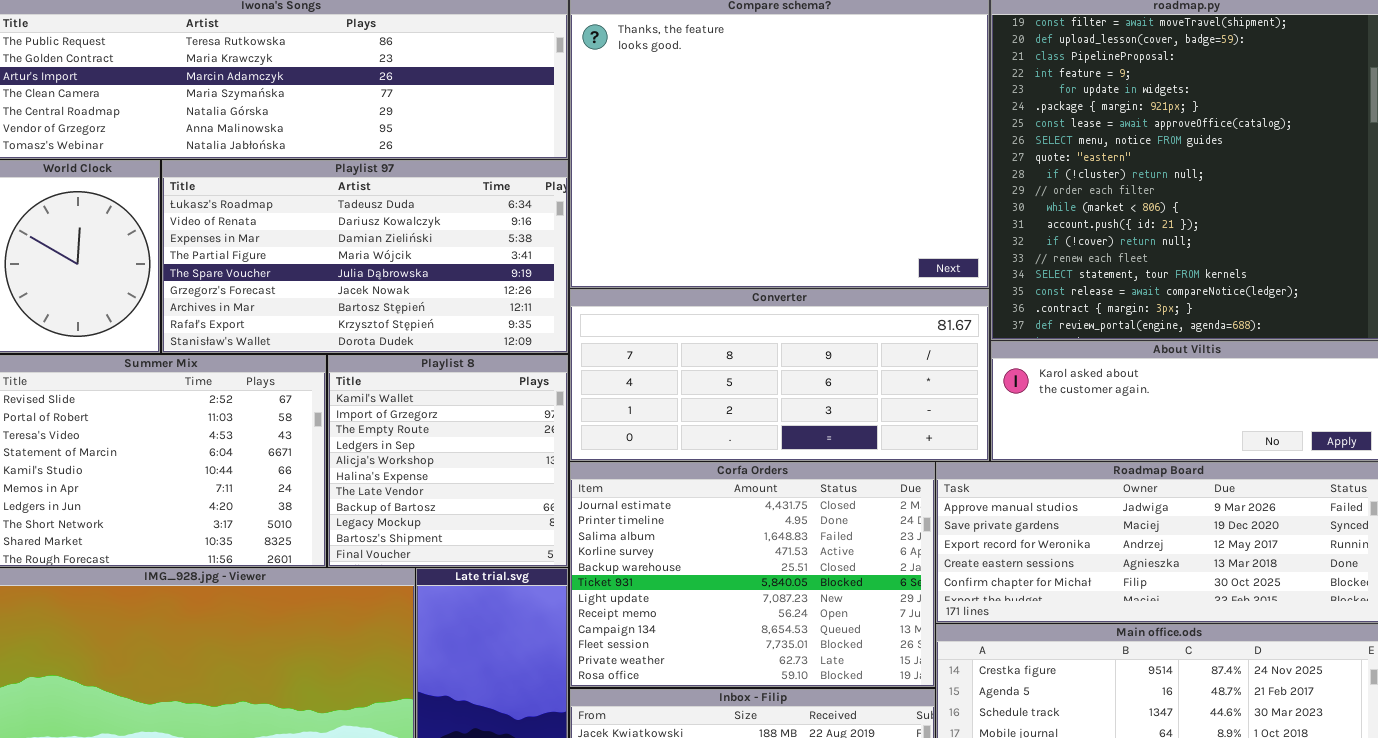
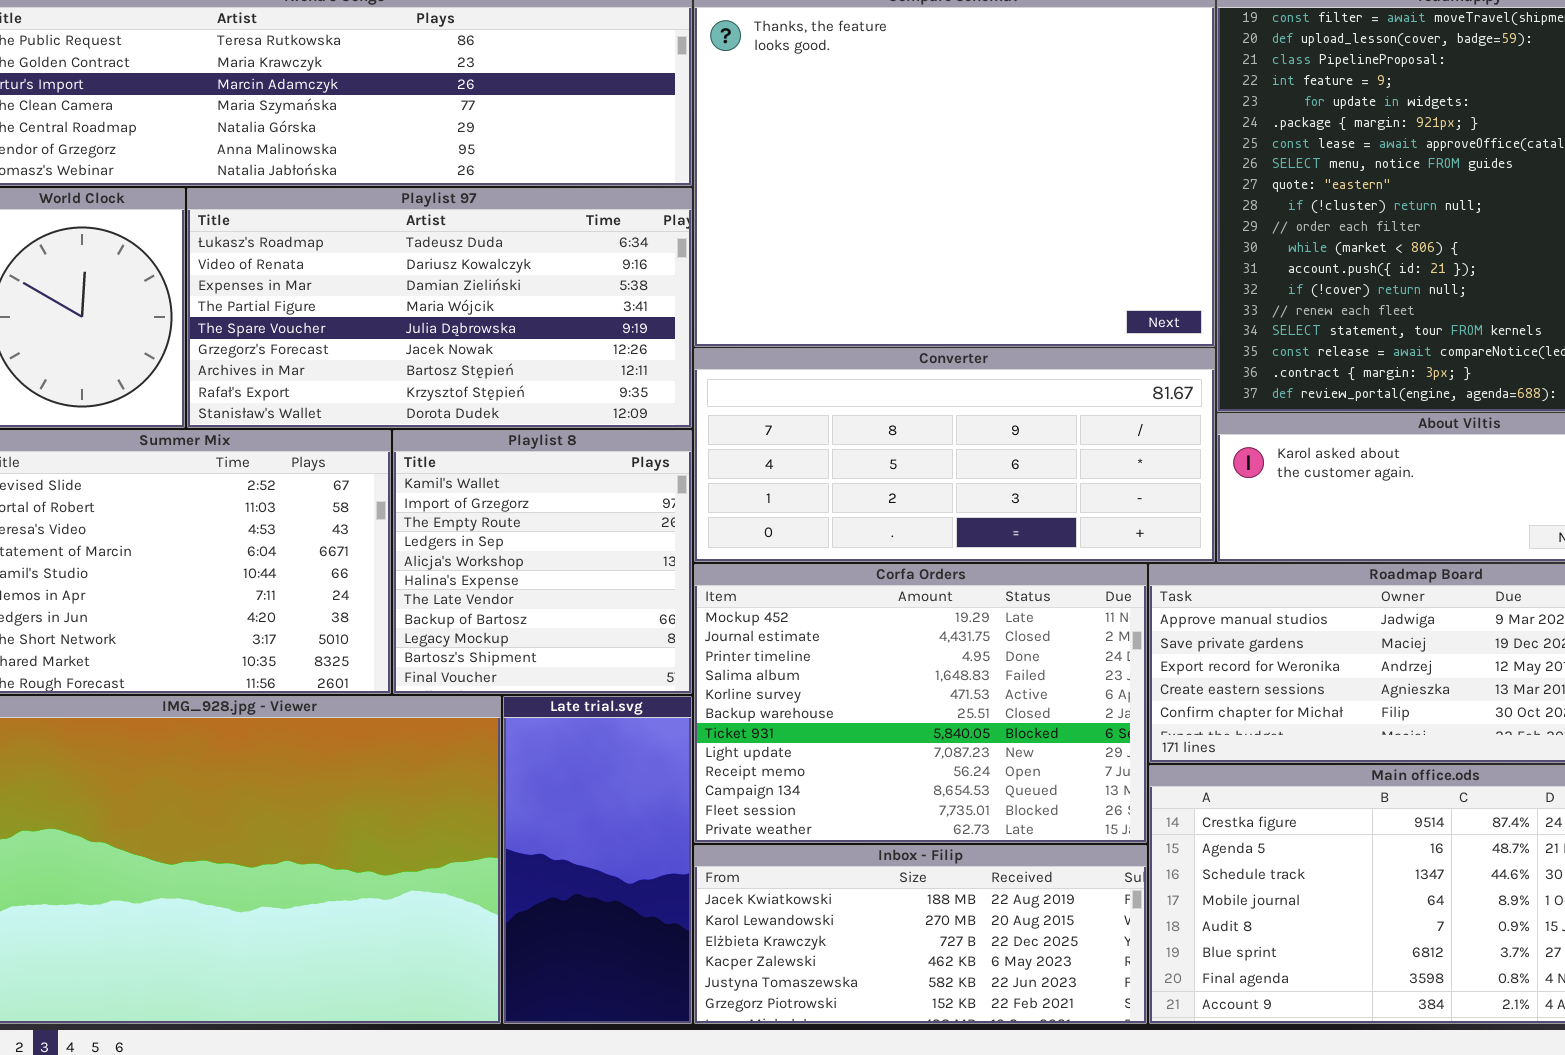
Corfa Orders: [570,462,935,687] -> [694,564,1147,843], scrolled up 1 row

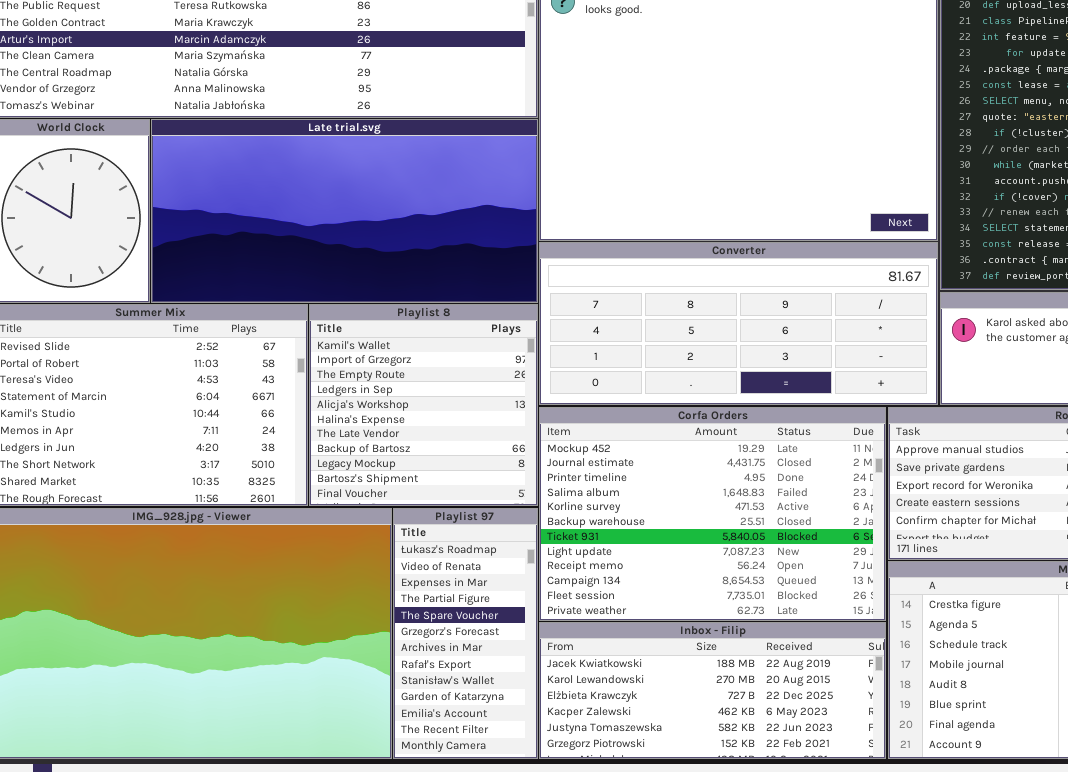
Playlist 97: [187,188,692,428] -> [393,508,538,759], moved, resized
Late trial.svg: [503,696,692,1024] -> [151,119,538,303], moved, resized

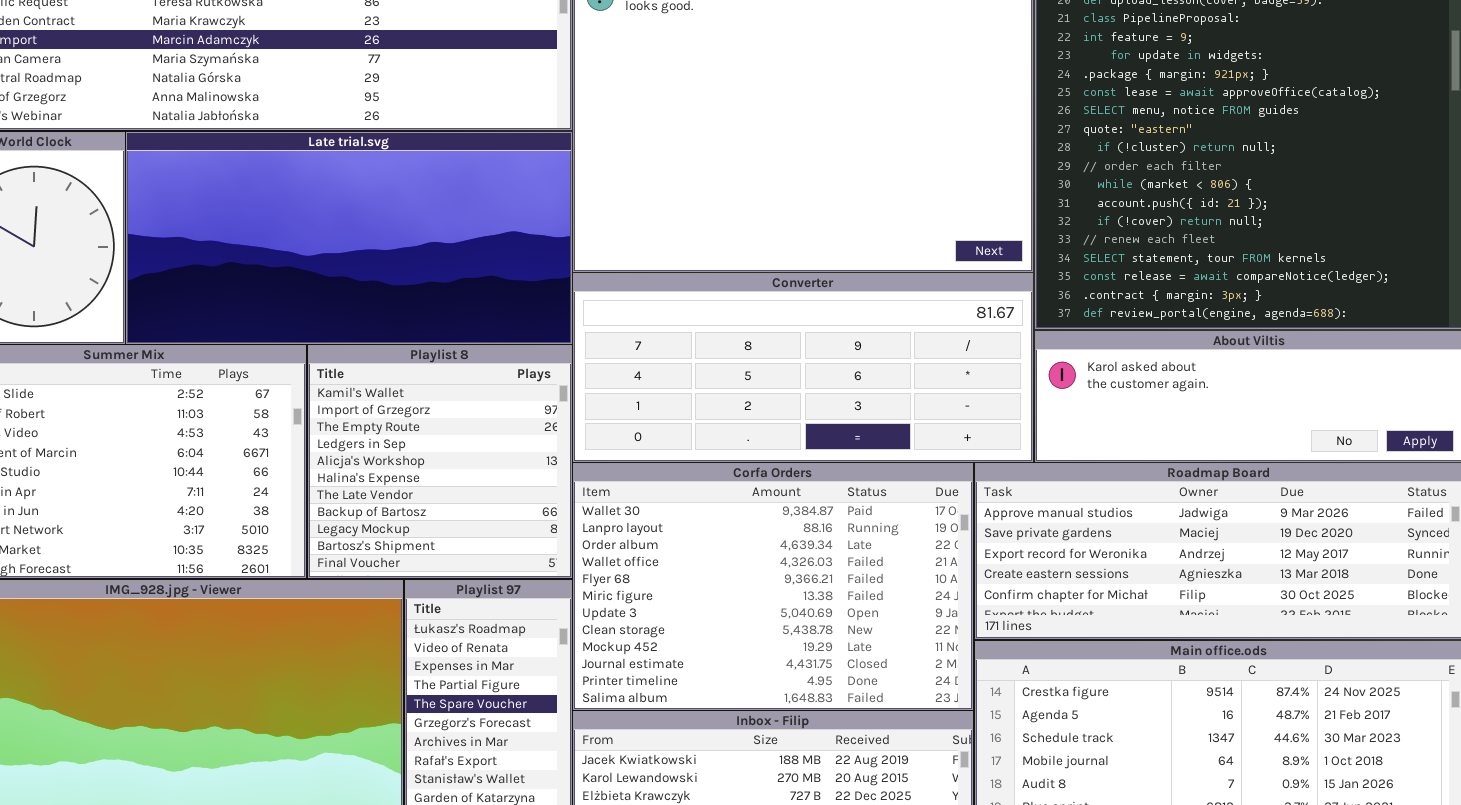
Corfa Orders: [539,407,886,621] -> [573,463,973,710], scrolled up 8 rows

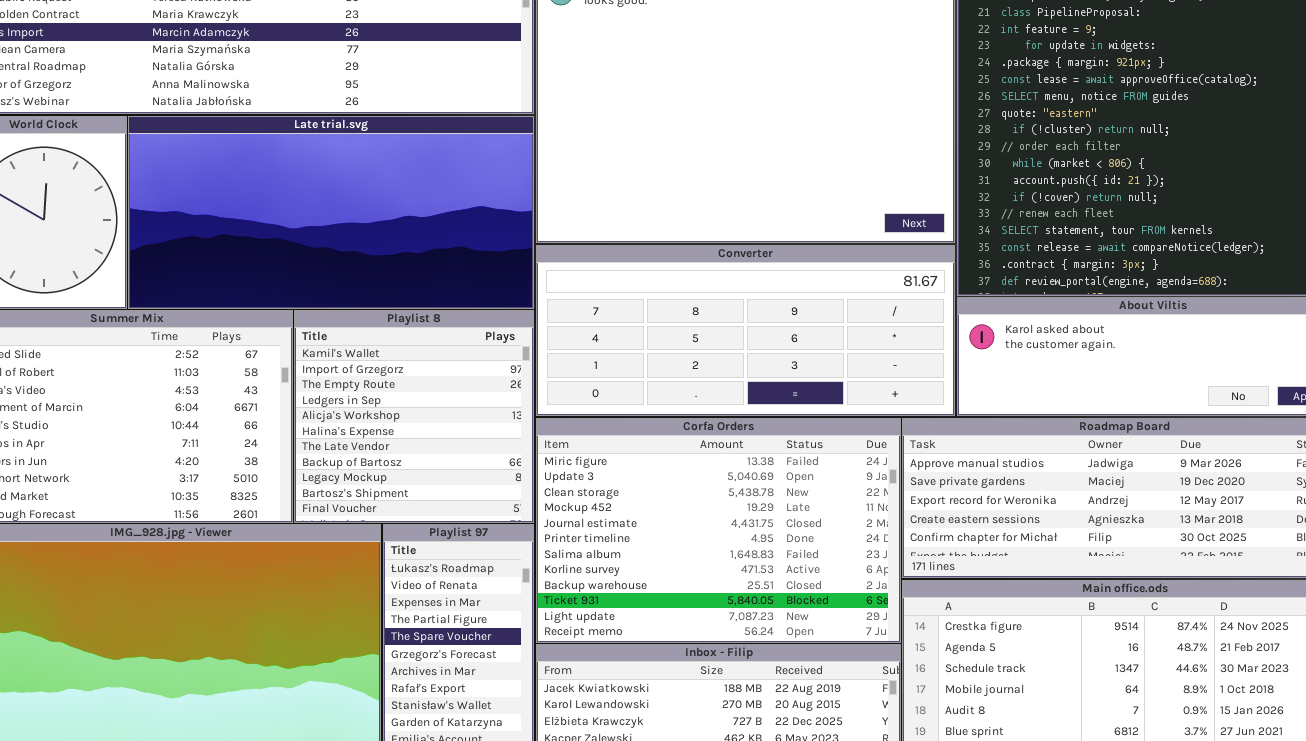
Corfa Orders: [573,463,973,710] -> [536,418,901,643], scrolled down 5 rows

